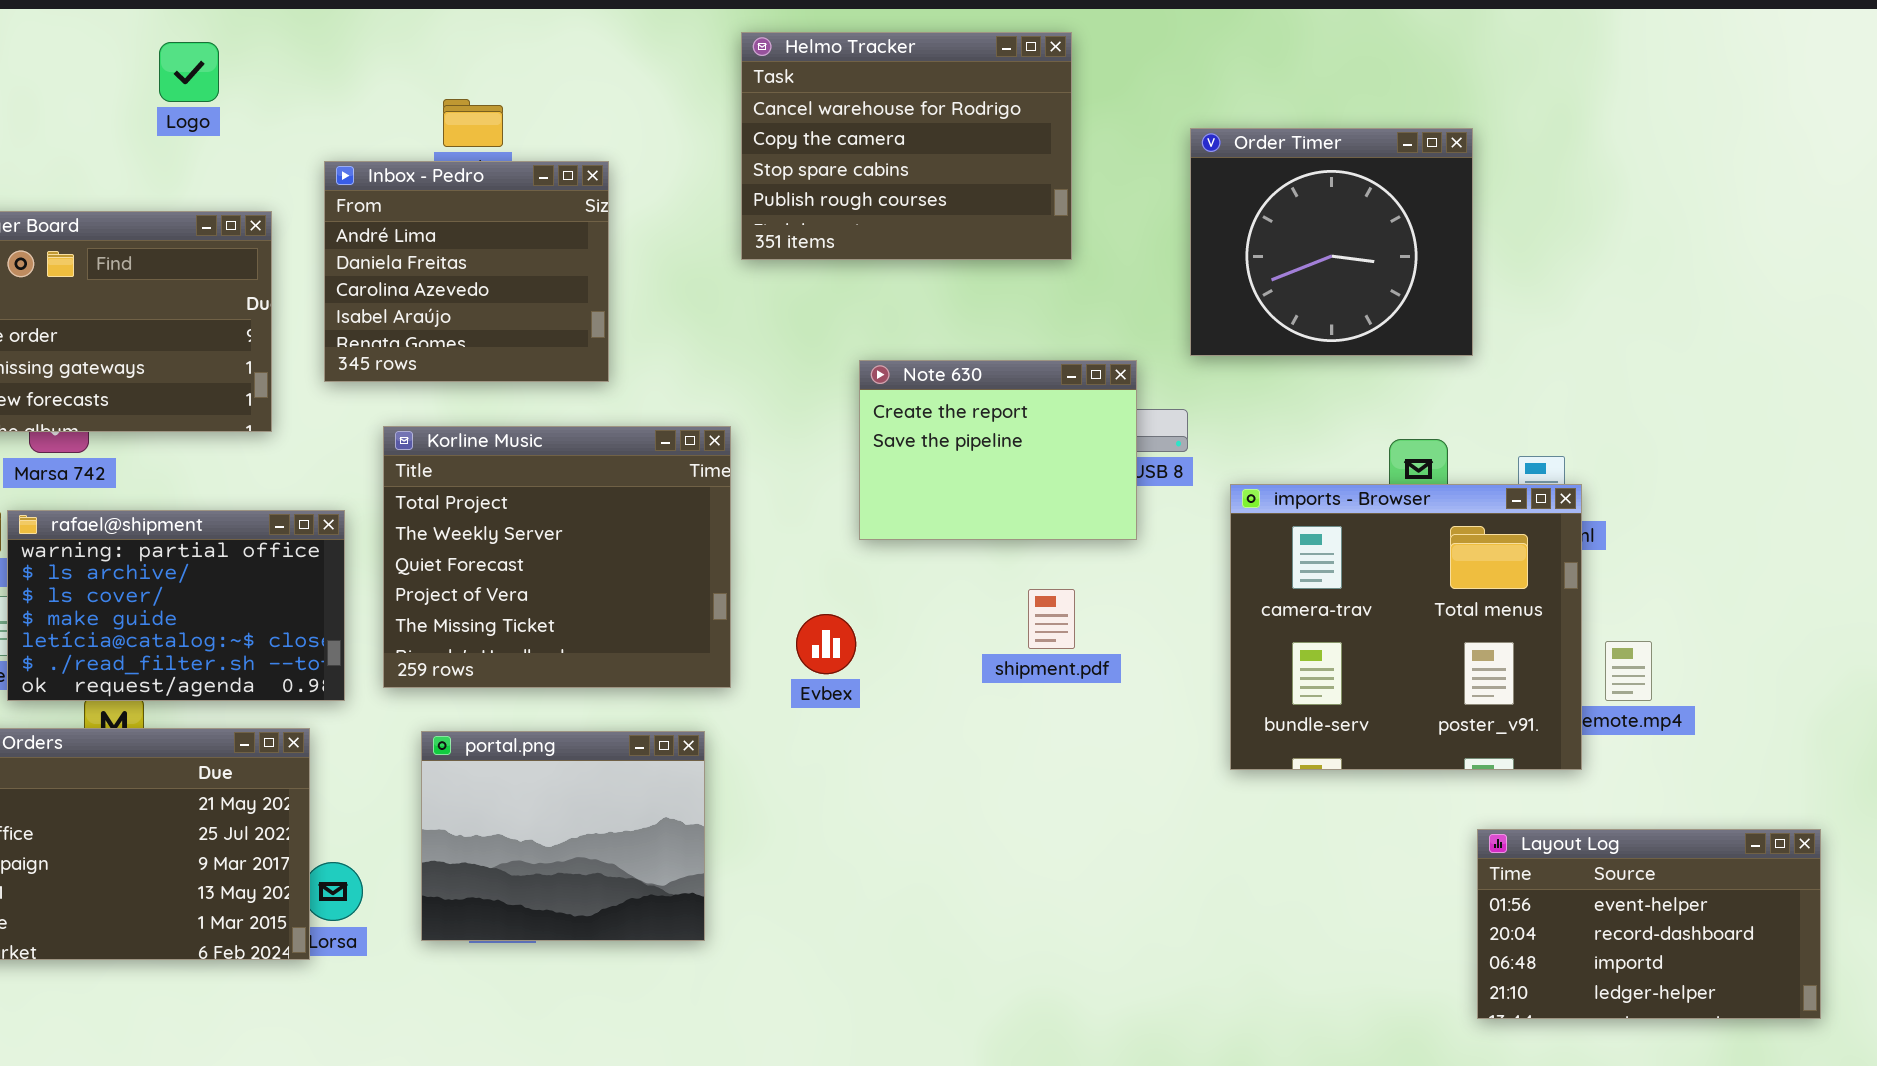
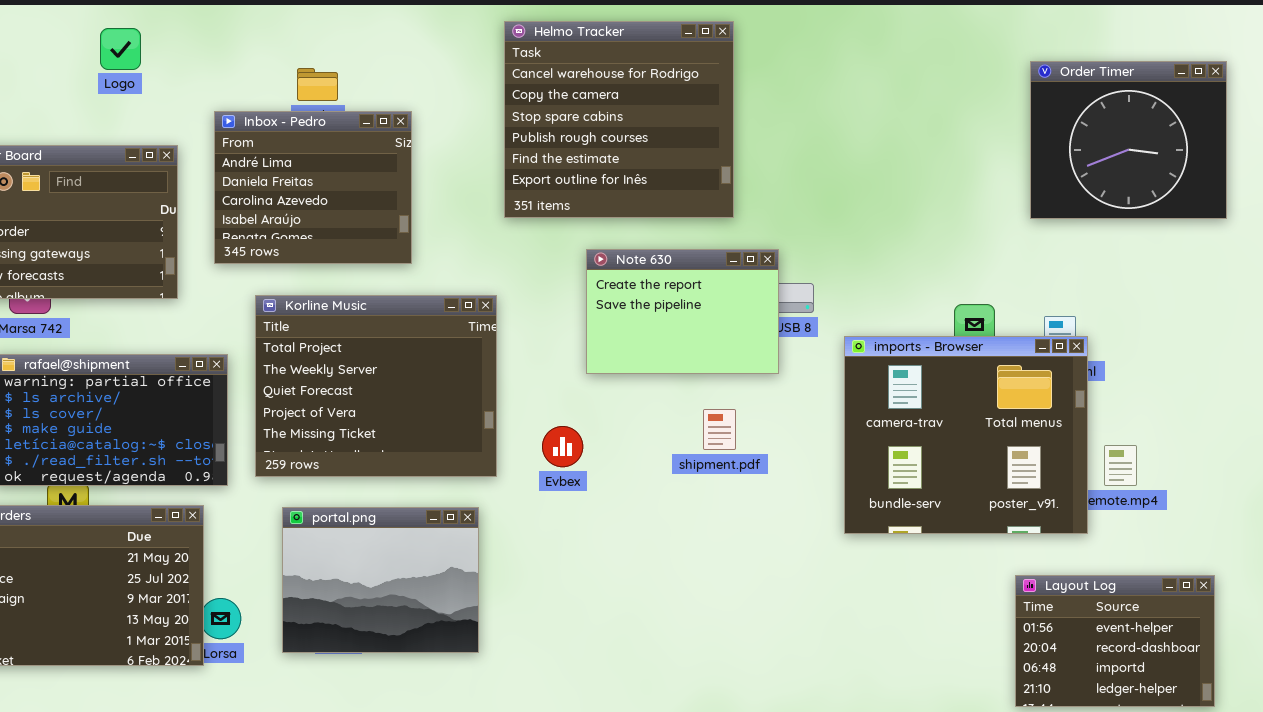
Helmo Tracker: [741,32,1072,260] -> [504,21,734,218], resized
Order Timer: [1190,128,1473,356] -> [1030,61,1227,219], moved
Layout Log: [1477,829,1821,1019] -> [1015,575,1215,707], resized

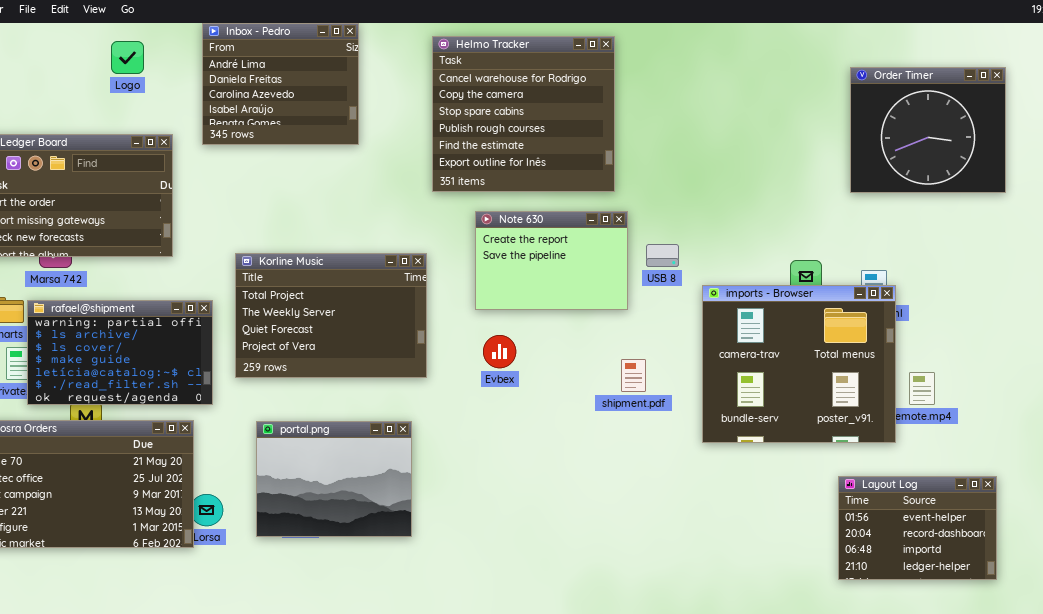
Inbox - Pedro: [214,111,412,264] -> [202,23,359,145], moved
Note 630: [586,249,779,374] -> [475,211,628,310], moved
Korline Music: [255,295,497,477] -> [235,253,427,378], resized
shipment.pdf: [703,409,736,450] -> [621,359,646,392], moved
Evbex: [542,426,583,467] -> [483,335,516,368], moved

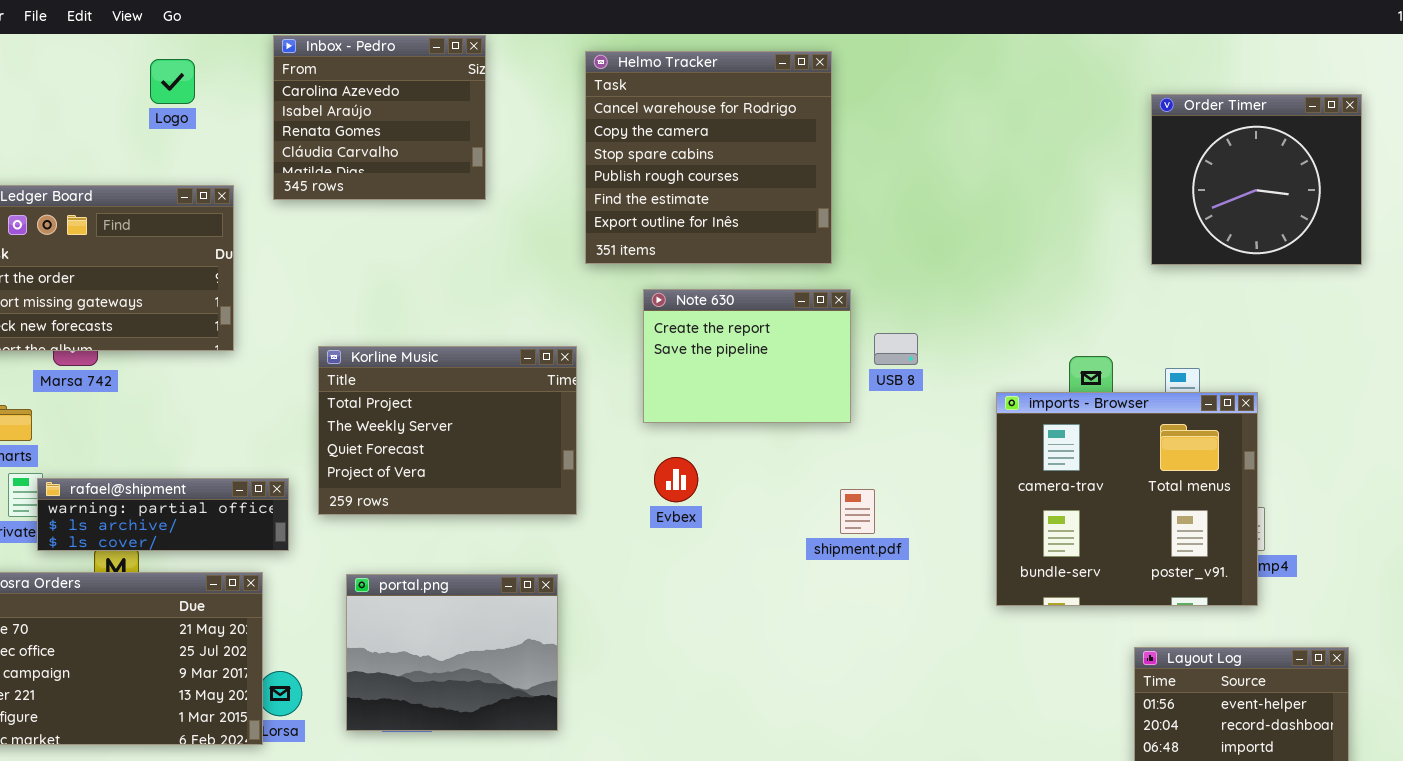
Inbox - Pedro: [202,23,359,145] -> [273,35,486,200], scrolled down 2 rows
imports - Browser: [702,285,896,443] -> [996,392,1258,606], moved
rafael@shipment: [27,300,213,405] -> [37,478,289,551], resized

